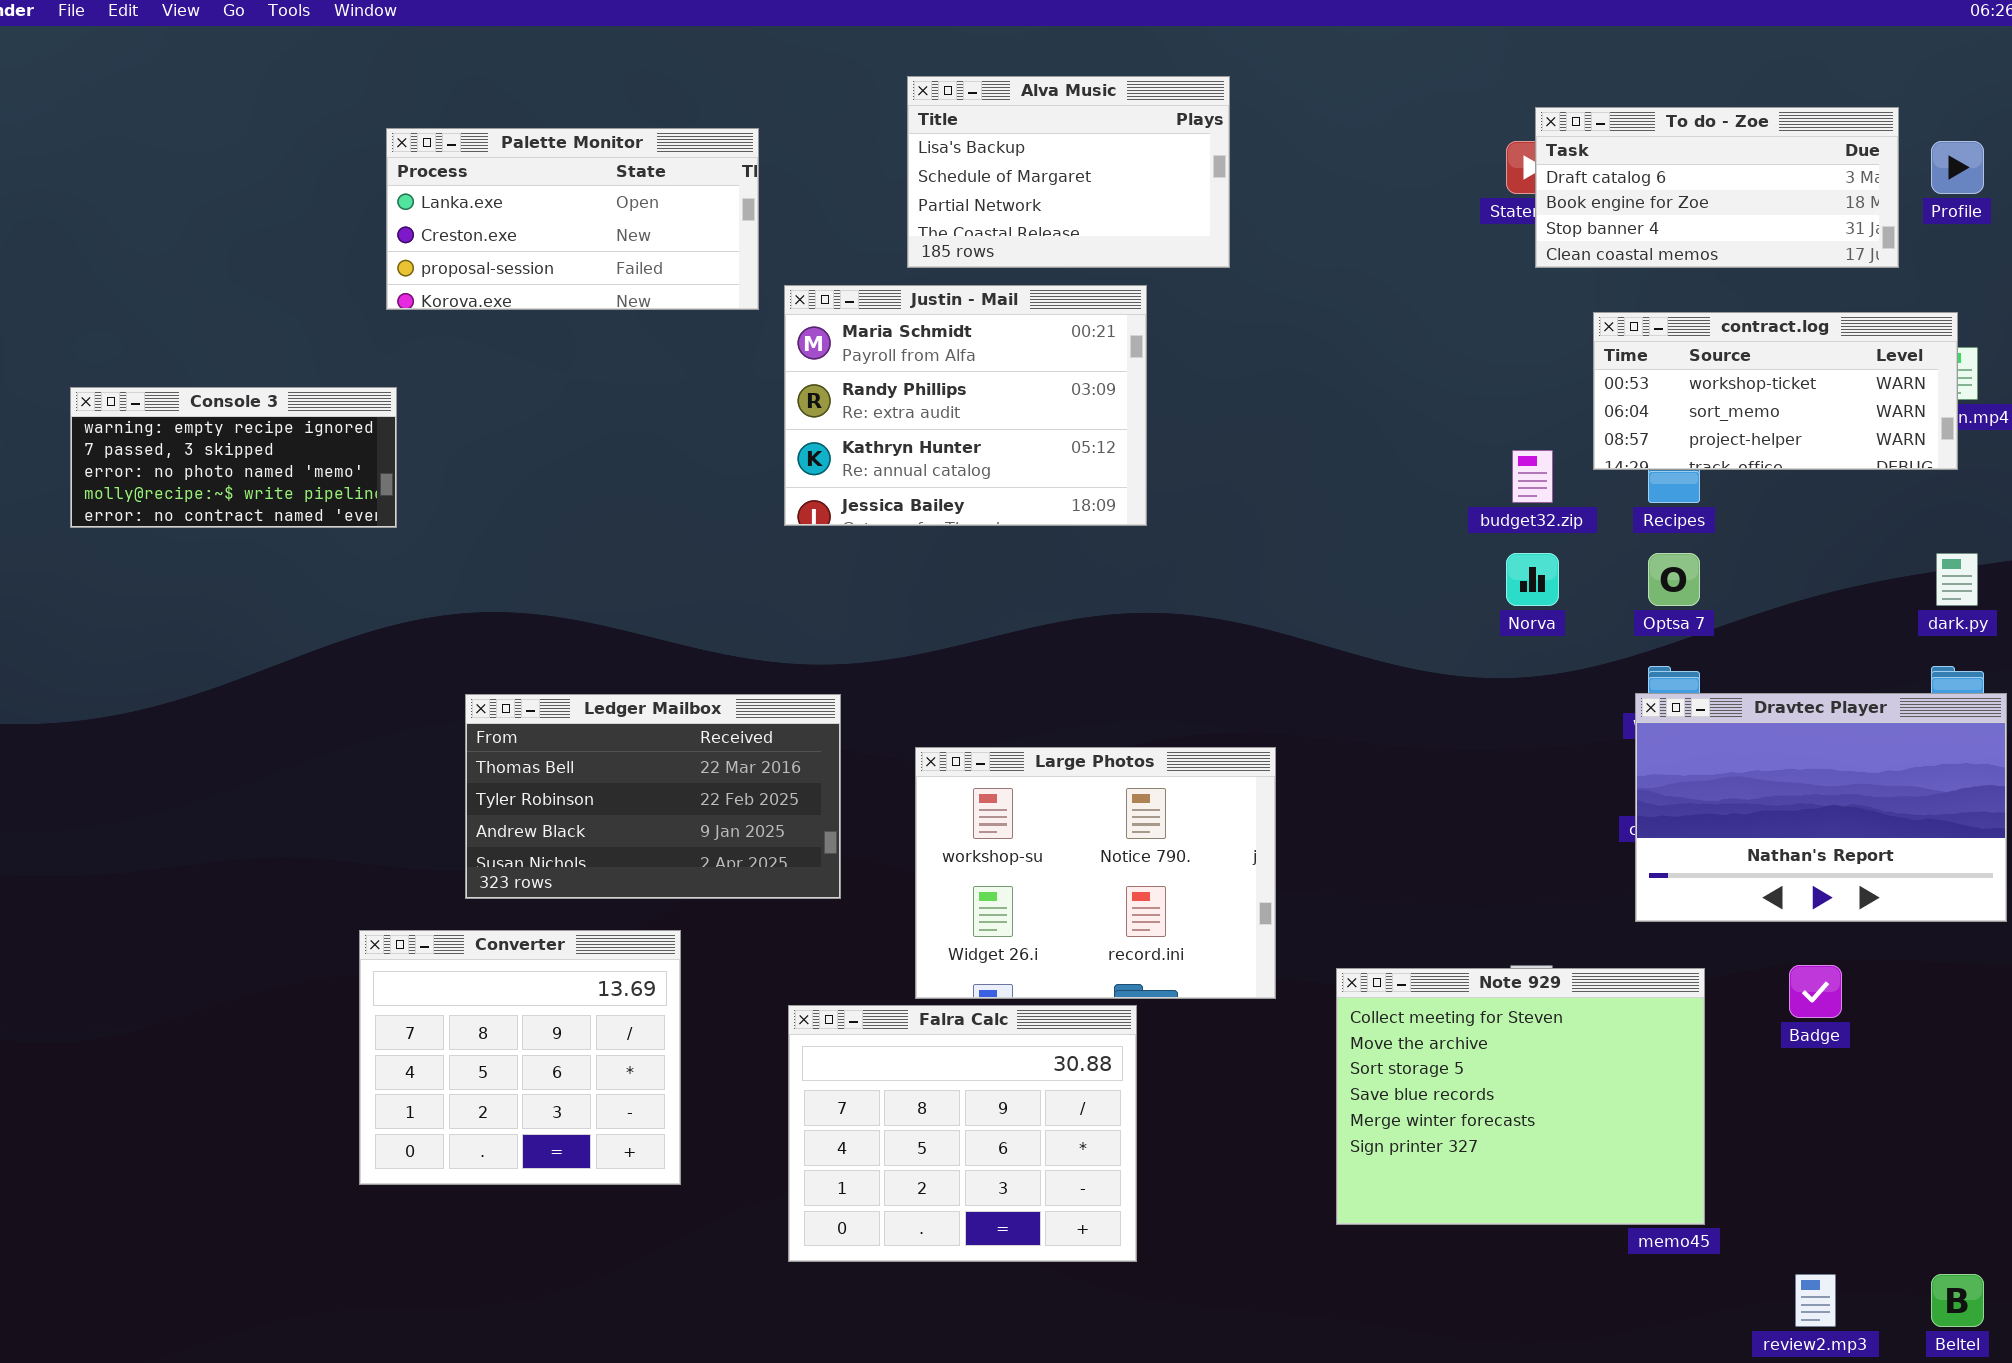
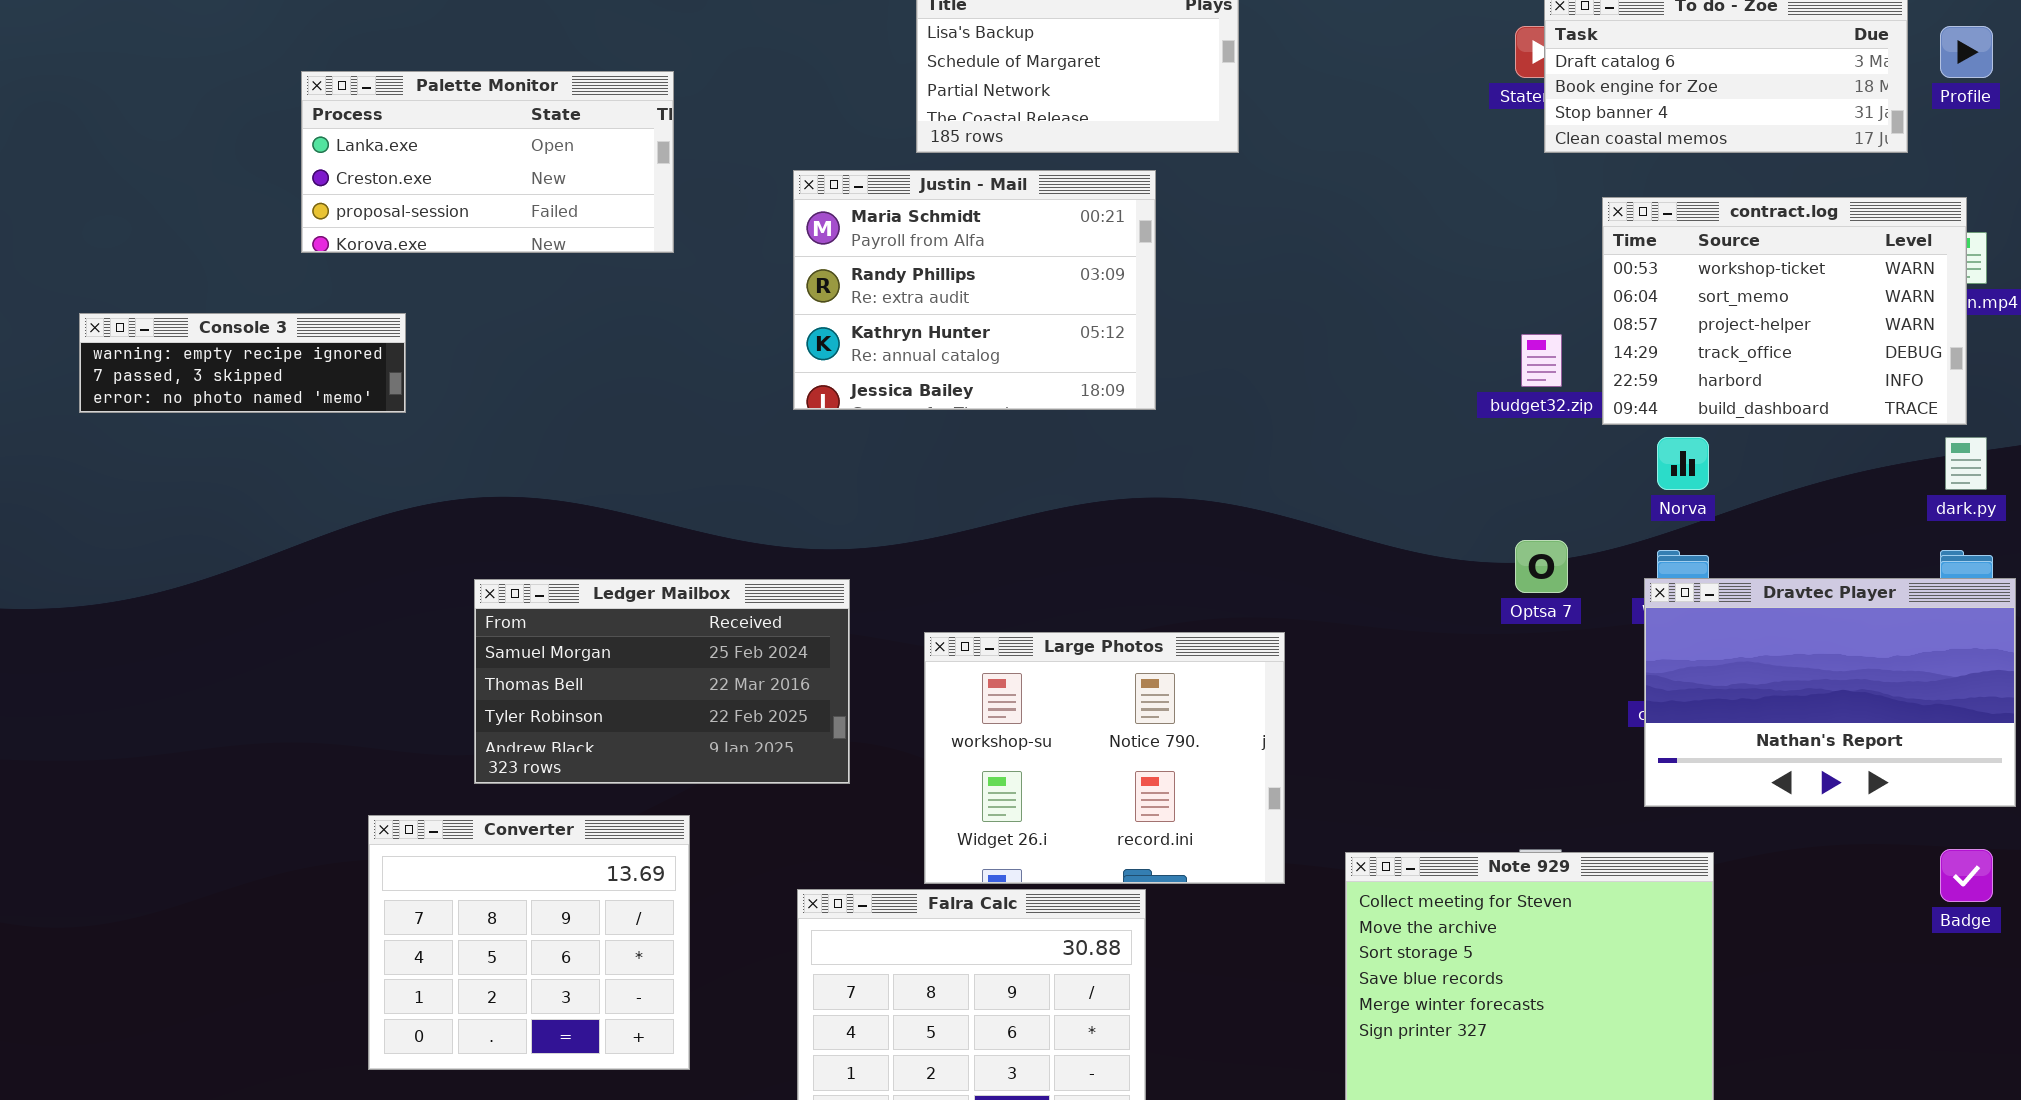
Palette Monitor: [386,128,759,310] -> [301,71,674,253], moved
contract.log: [1593,312,1958,470] -> [1602,197,1967,425], resized
Console 3: [70,387,397,528] -> [79,313,406,413], resized
Norva: [1506,553,1559,606] -> [1657,437,1709,490], moved
Optsa 7: [1648,553,1700,606] -> [1515,540,1568,593], moved
Ledger Mailbox: [465,694,841,899] -> [474,579,850,784], scrolled up 1 row
Badge: [1789,965,1842,1018] -> [1940,849,1993,902], moved

